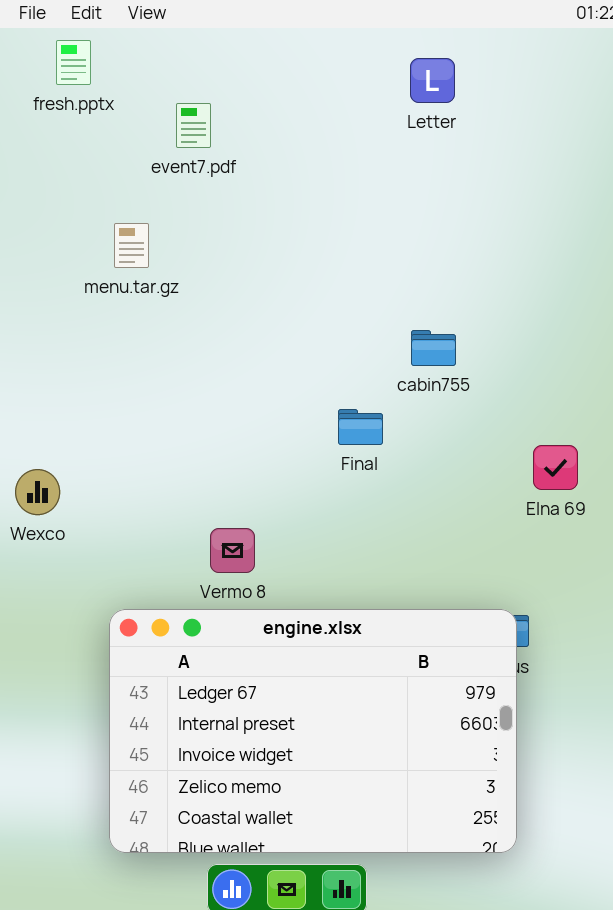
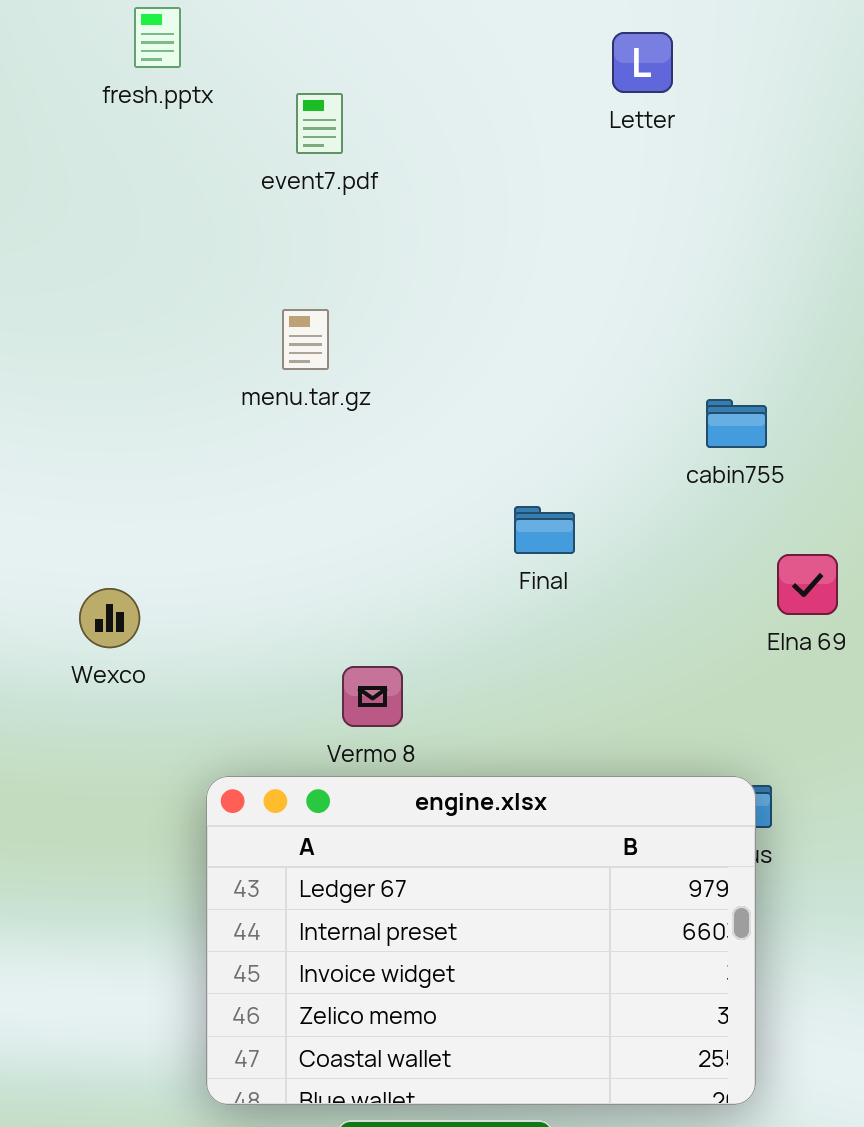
menu.tar.gz: [114,223,149,268] -> [282,309,329,370], moved
cabin755: [411,330,456,366] -> [706,399,767,448], moved

